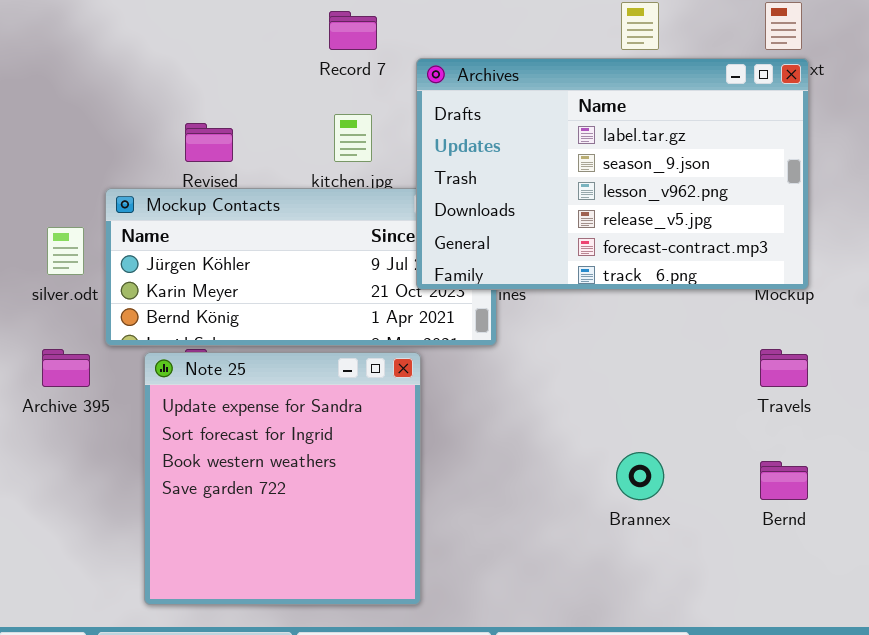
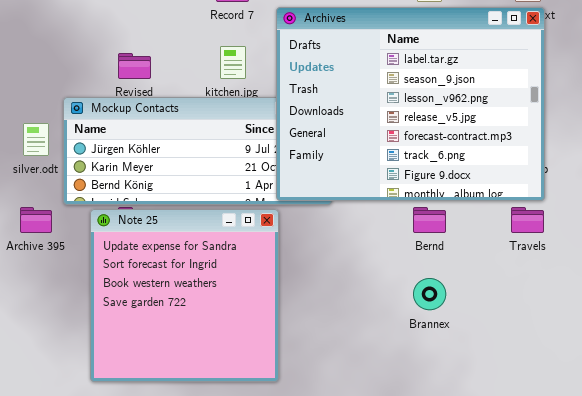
Archives: [416,58,809,290] -> [276,7,545,201], resized
Bernd: [760,461,808,500] -> [413,207,446,233], moved

